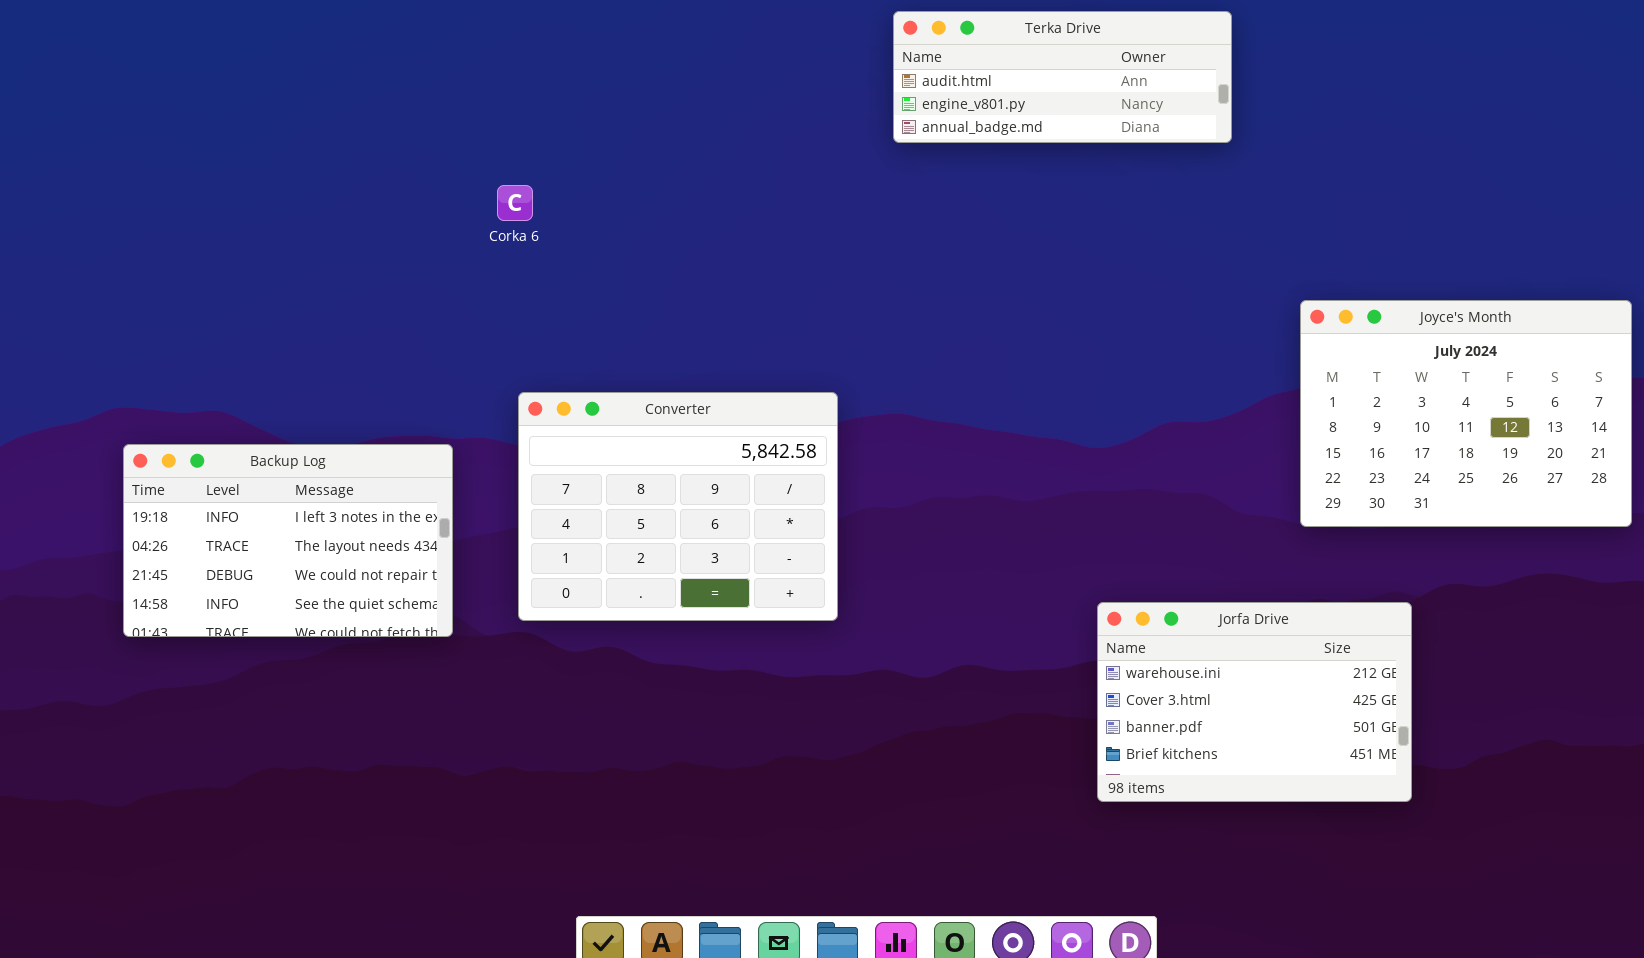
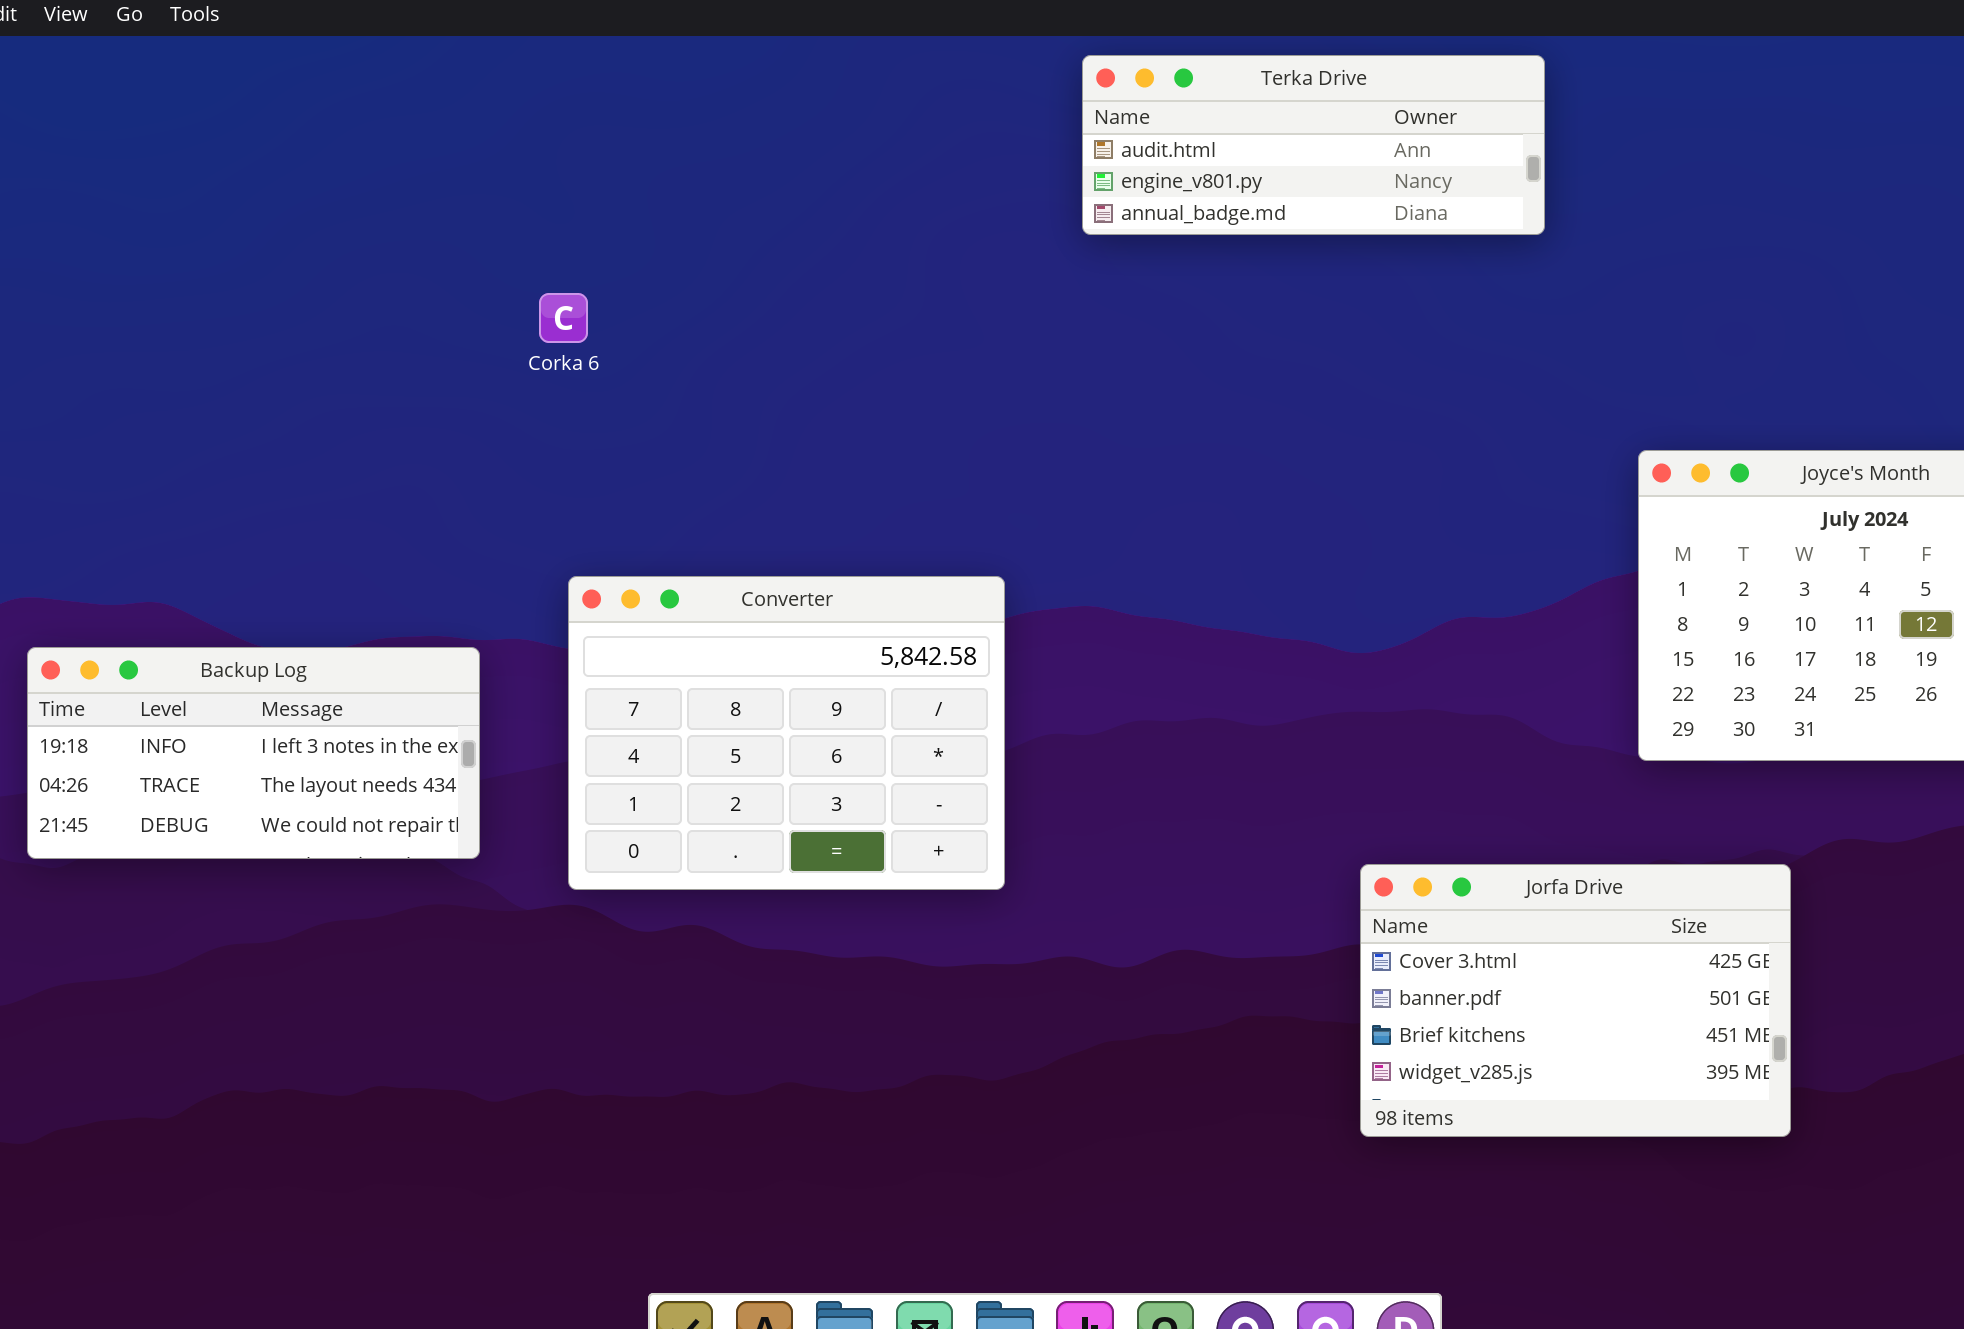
Backup Log: [123,444,453,637] -> [27,647,480,859], resized
Jorfa Drive: [1097,602,1412,802] -> [1360,864,1791,1137], scrolled down 1 row

